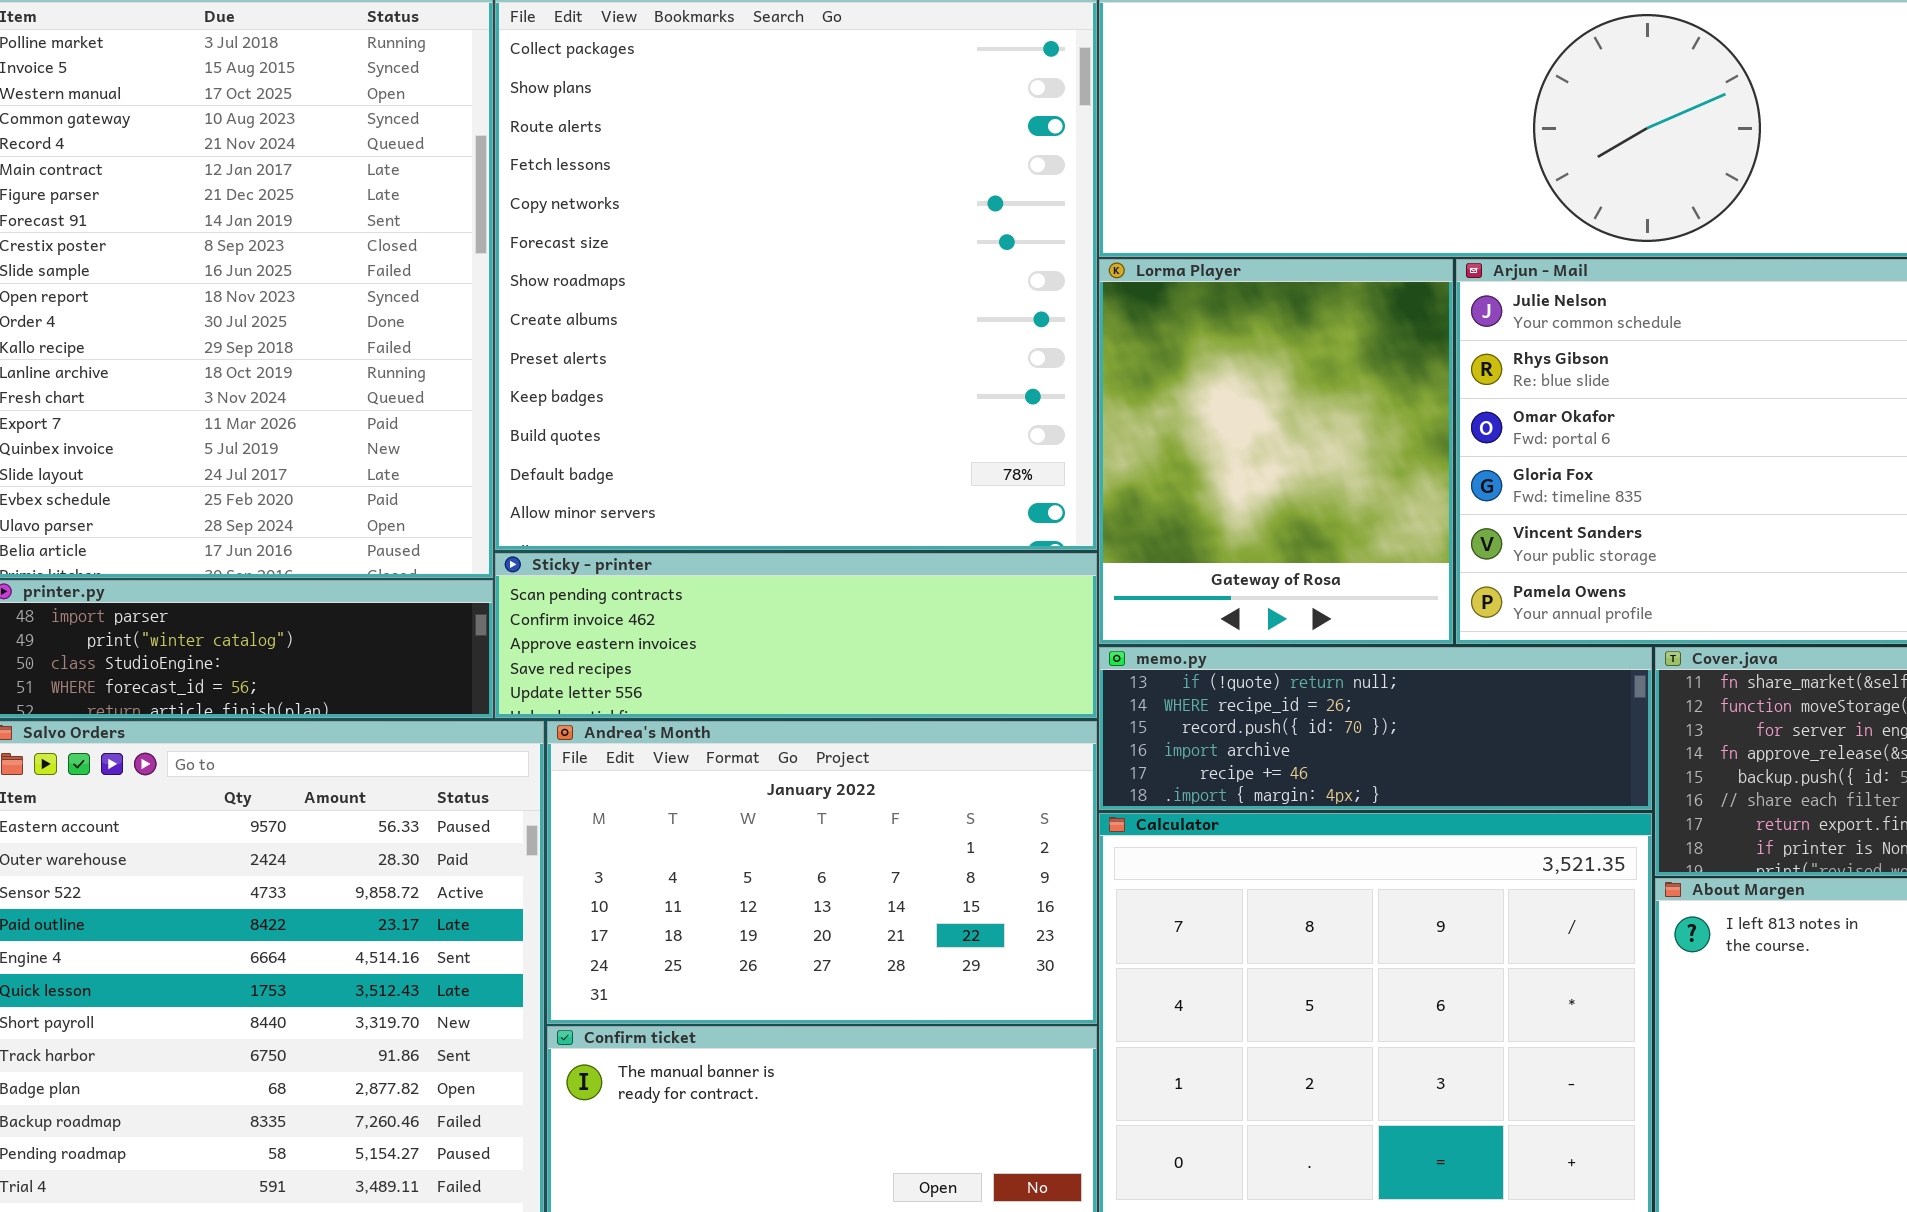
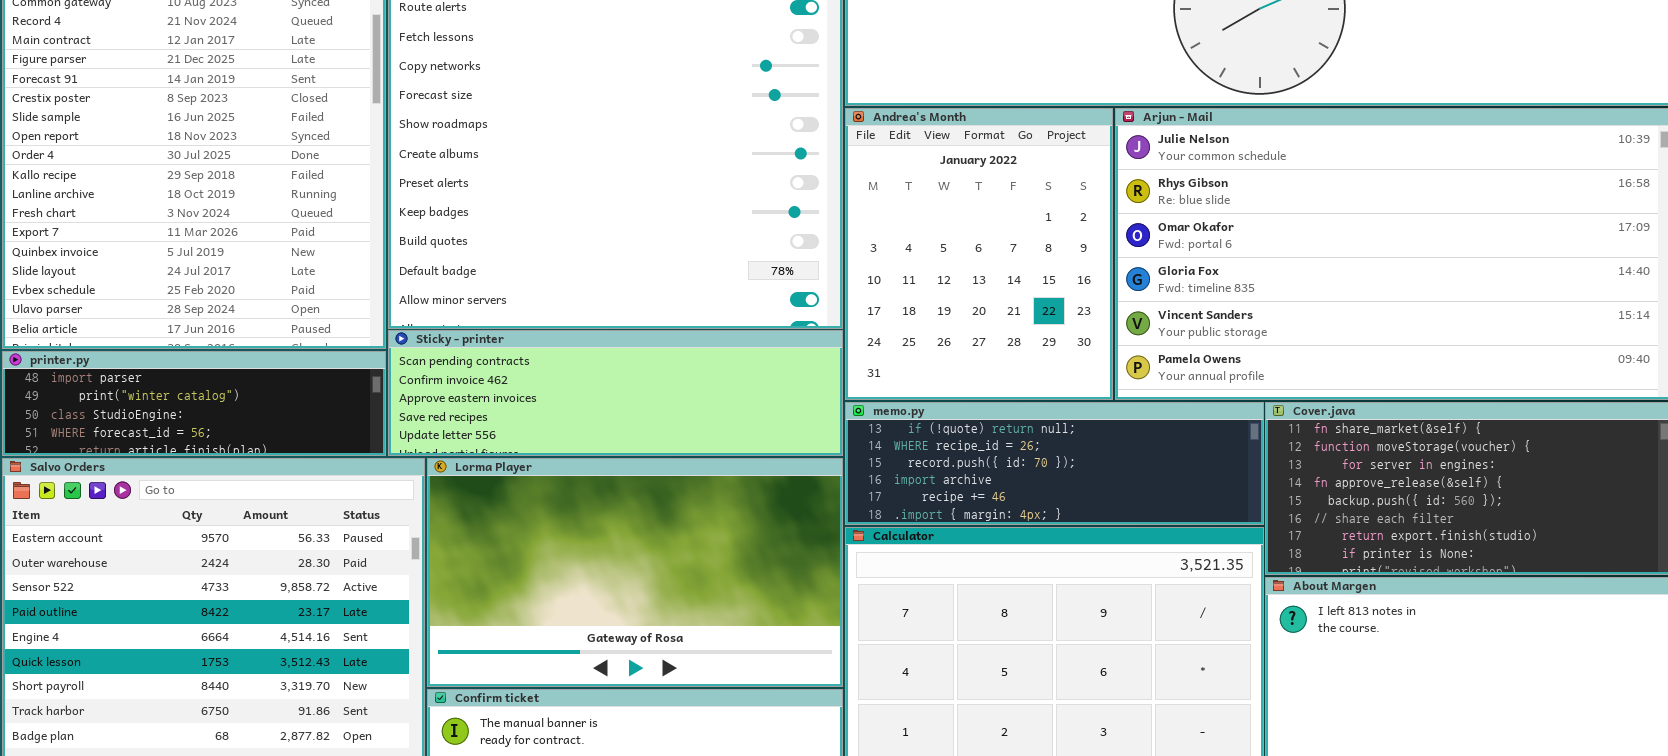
Lorma Player: [1099,259,1453,644] -> [427,458,843,687], moved, resized
Andrea's Month: [547,721,1097,1024] -> [845,108,1113,400], moved, resized

